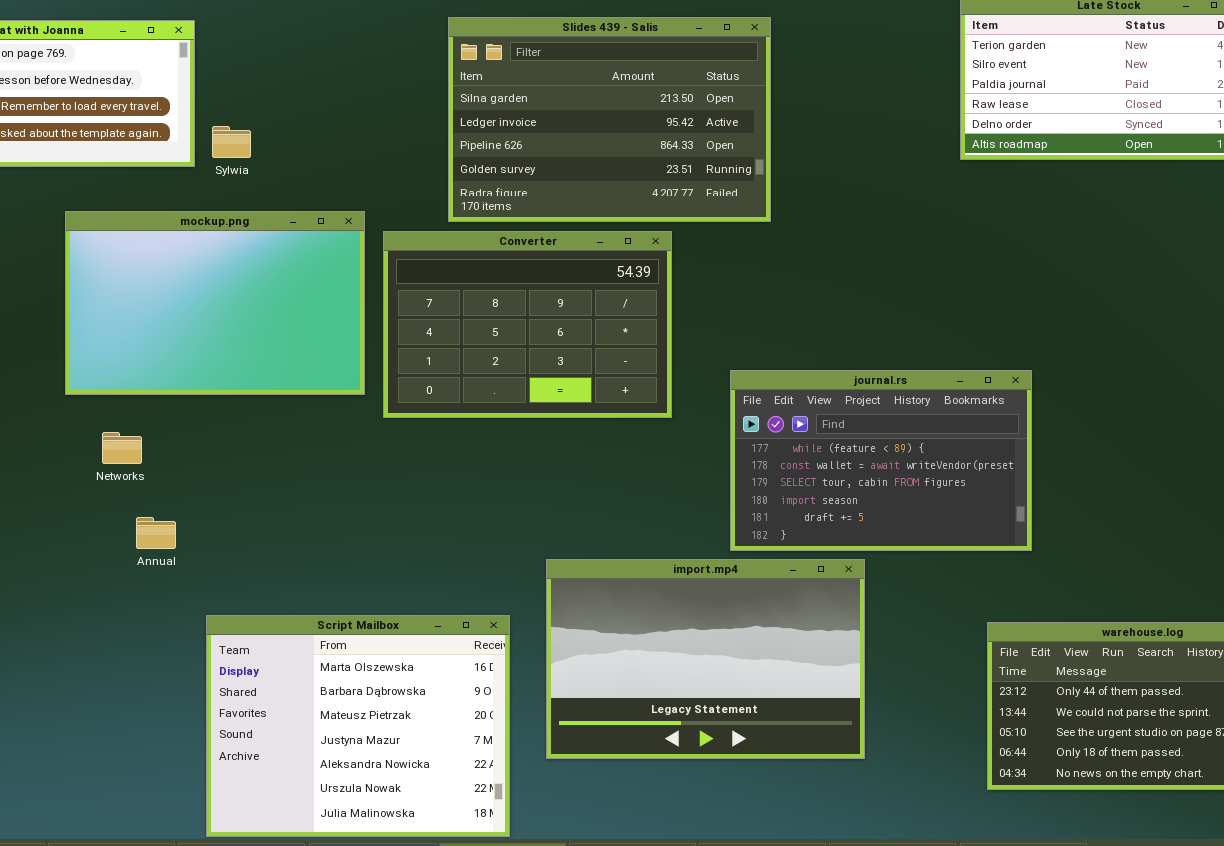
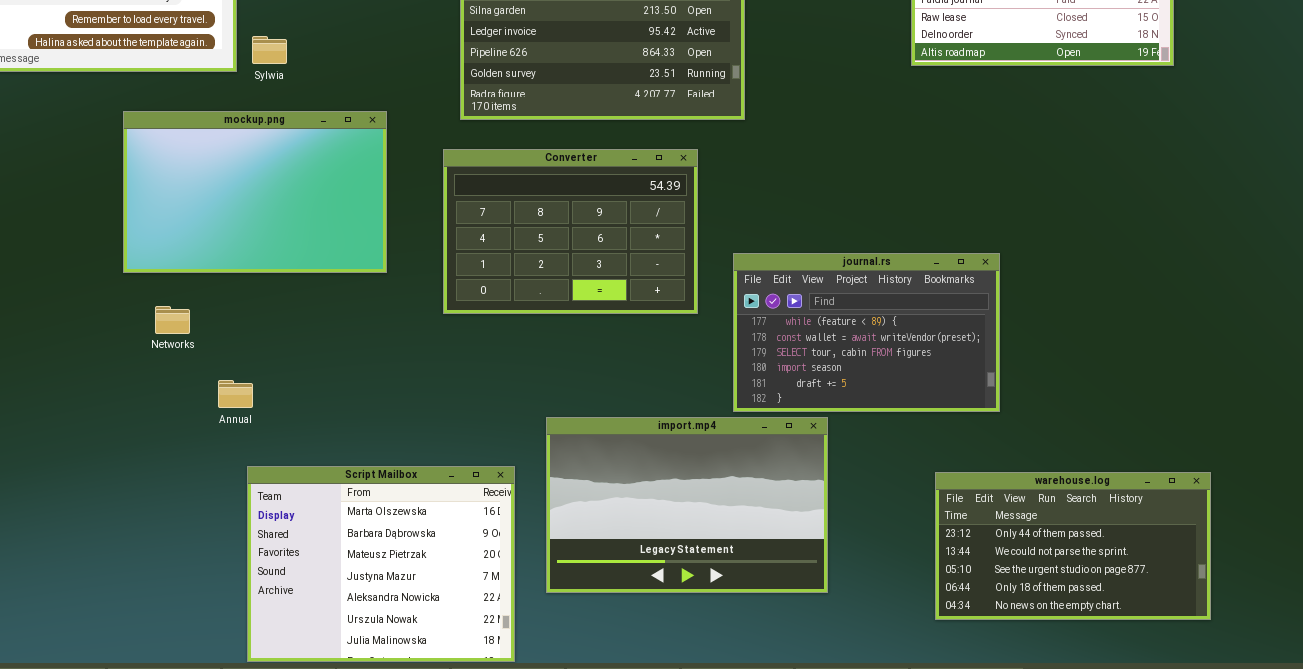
Converter: [383,231,672,418] -> [443,149,698,314], moved
journal.rs: [730,370,1032,551] -> [733,253,1000,412], moved
Annual: [136,517,176,549] -> [218,380,253,408], moved

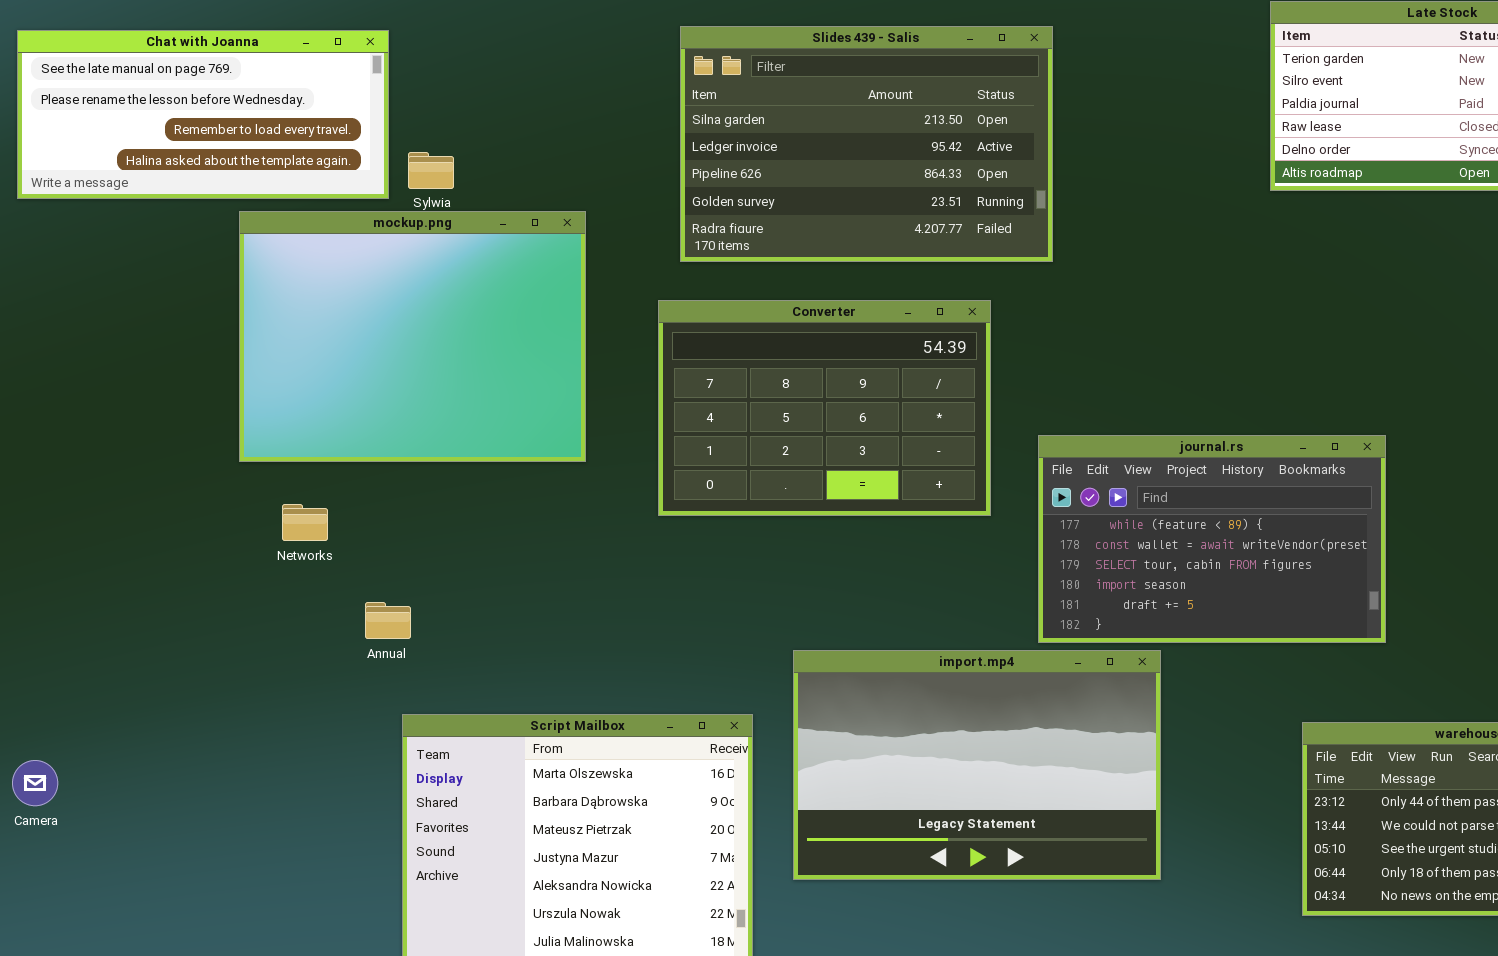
mockup.png: [123,111,387,273] -> [239,211,586,462], resized

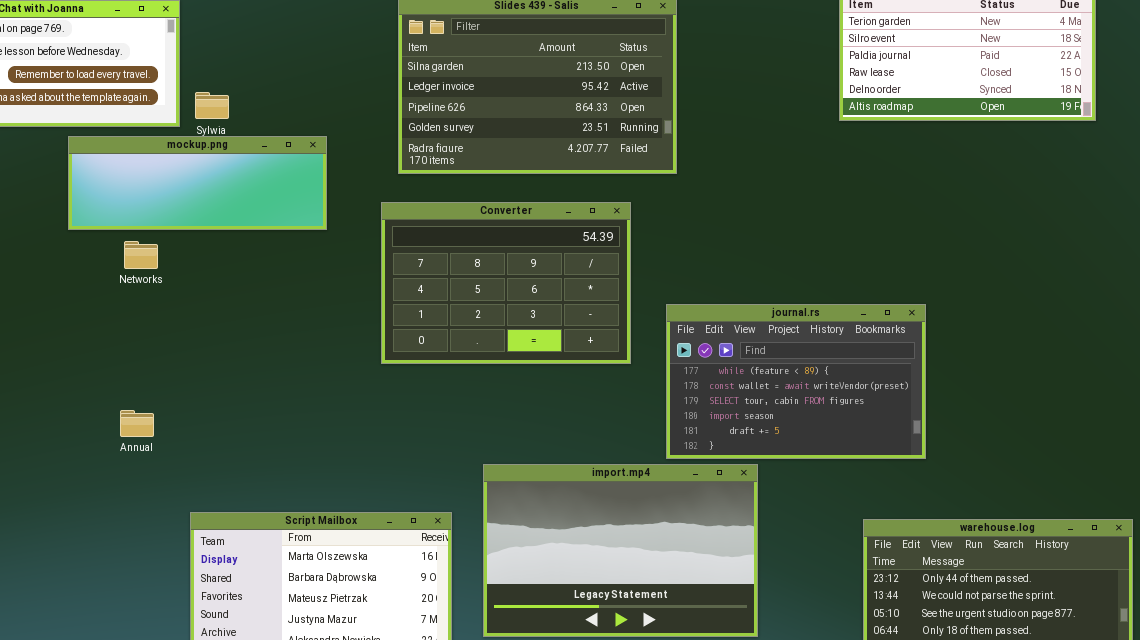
mockup.png: [239,211,586,462] -> [68,136,327,230], resized
Networks: [282,504,328,541] -> [124,241,158,269], moved
Annual: [365,602,411,639] -> [120,410,154,437], moved

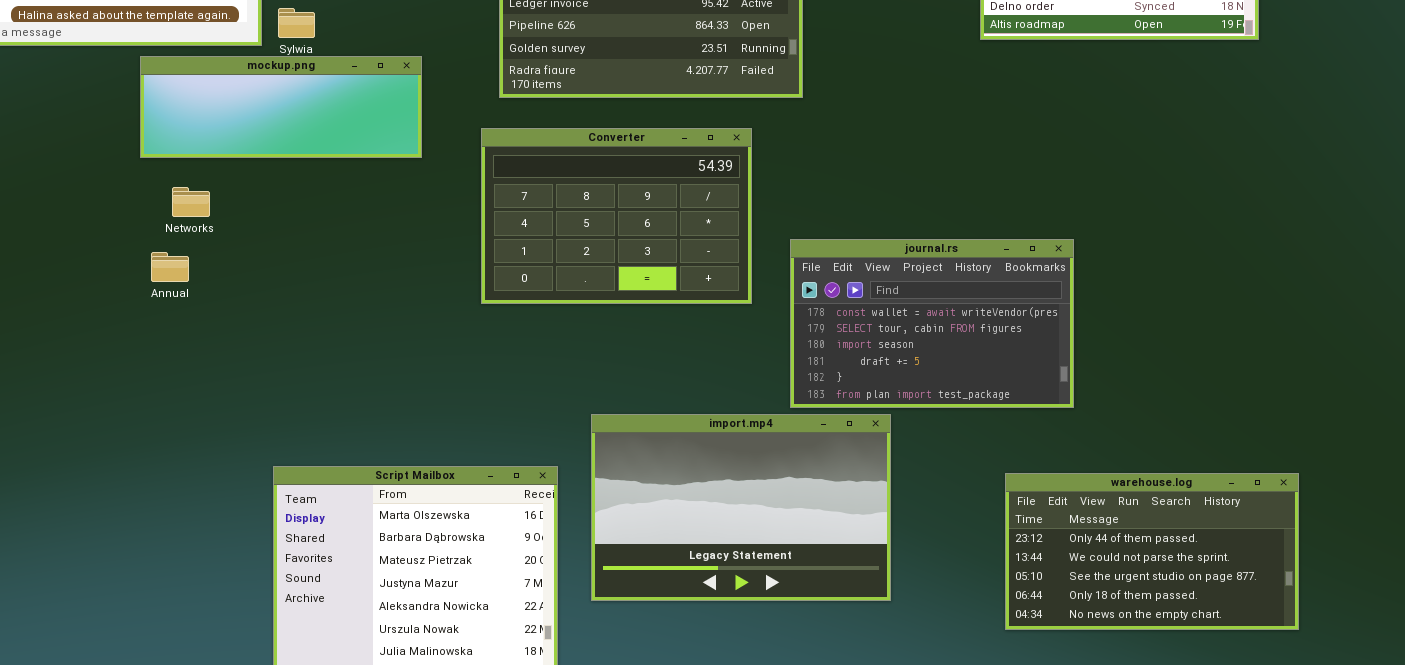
Networks: [124,241,158,269] -> [172,187,210,217], moved
journal.rs: [666,304,926,459] -> [790,239,1074,408], scrolled down 1 row
Annual: [120,410,154,437] -> [151,252,189,282], moved

